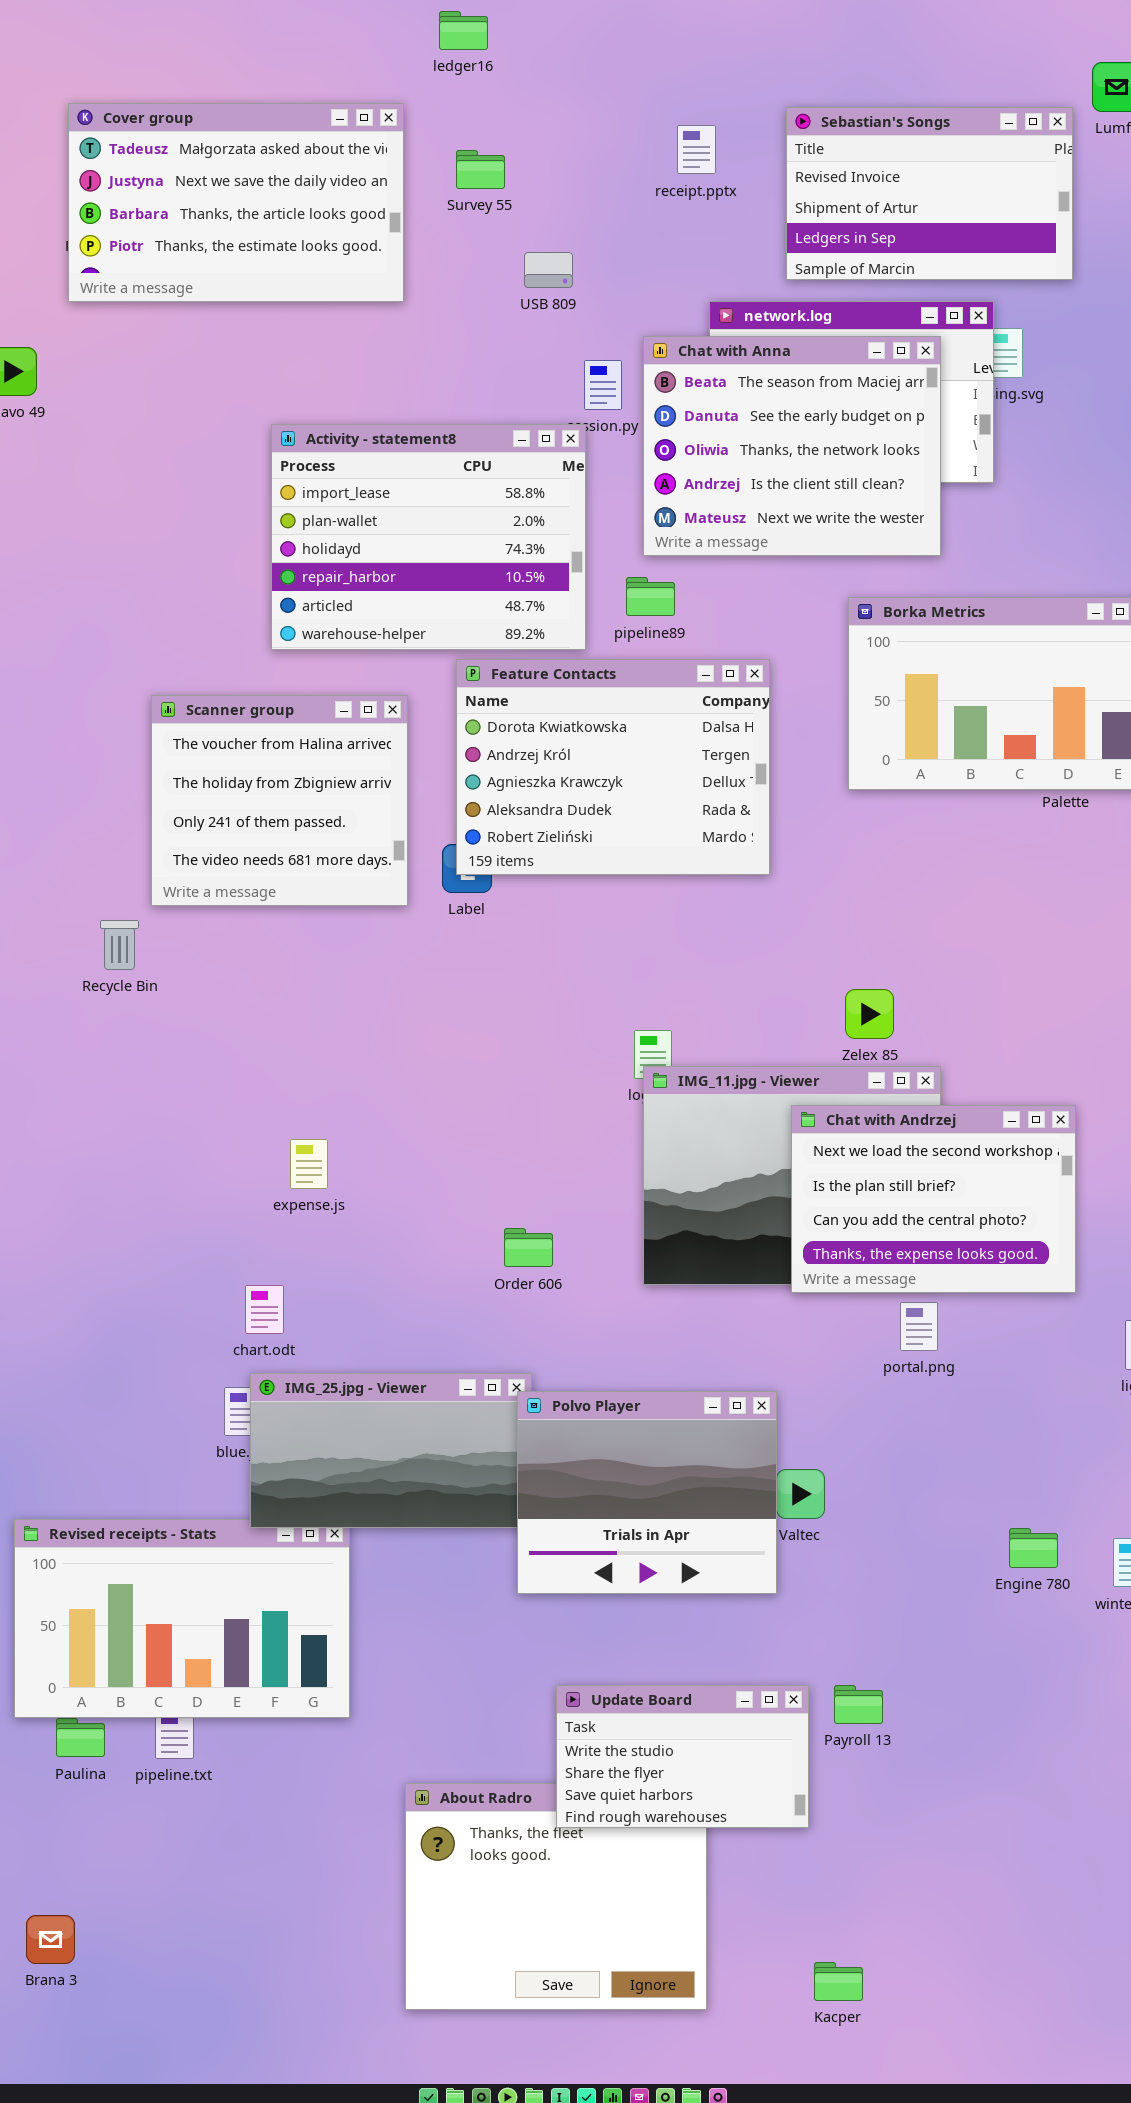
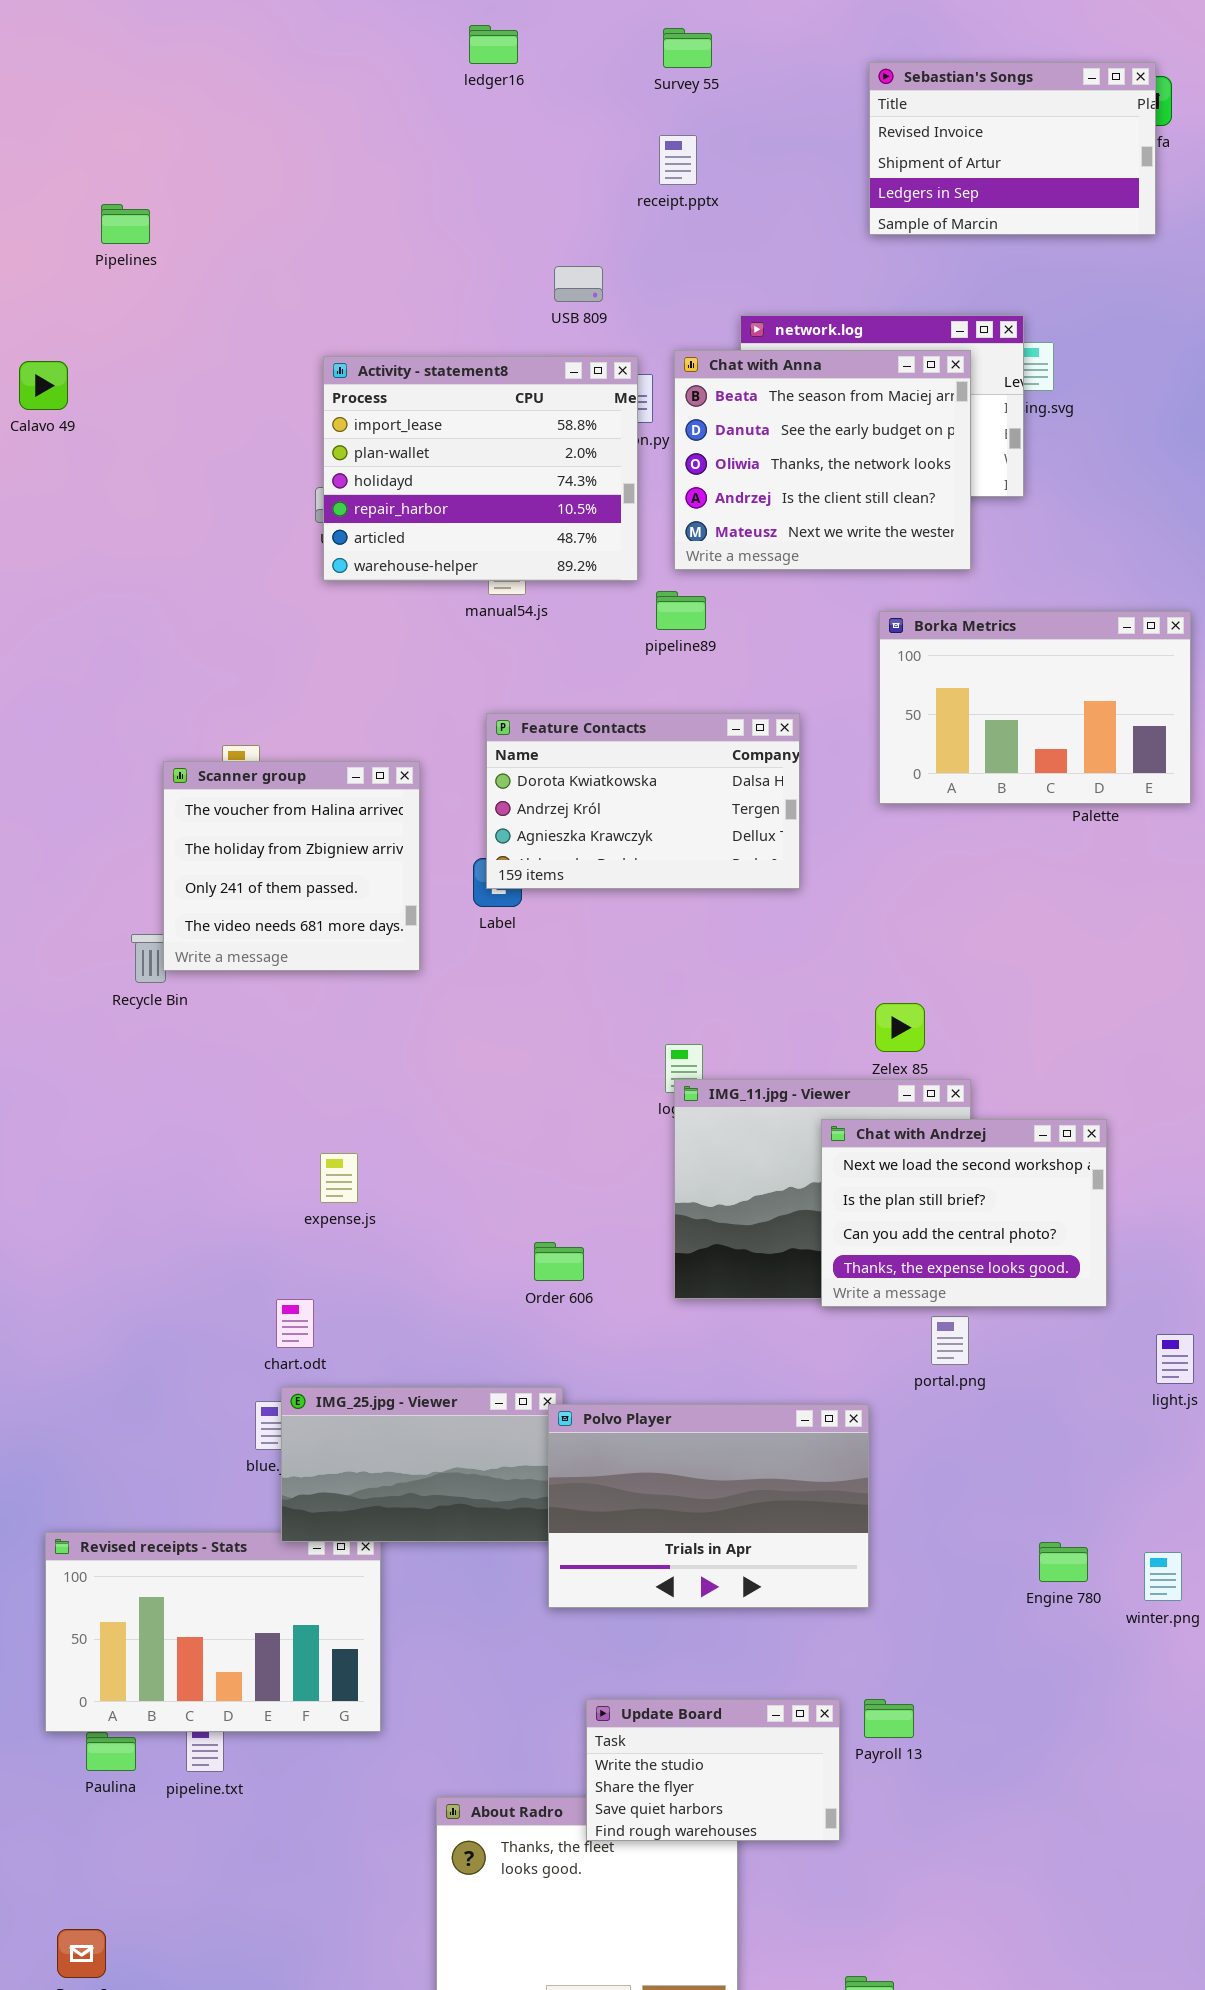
Cover group: [68,103,404,302] -> none, closed
Sebastian's Songs: [786,107,1073,280] -> [869,62,1156,235], moved
receipt.pptx: [677,125,716,174] -> [659,135,697,185], moved
Survey 55: [456,150,505,189] -> [663,28,712,68], moved
Activity - statement8: [271,424,586,650] -> [323,356,638,581], moved
Feature Contacts: [456,659,770,875] -> [486,713,800,889], resized
Scanner group: [151,695,408,906] -> [163,761,420,971], moved
Polvo Player: [517,1391,777,1594] -> [548,1404,869,1608], resized

